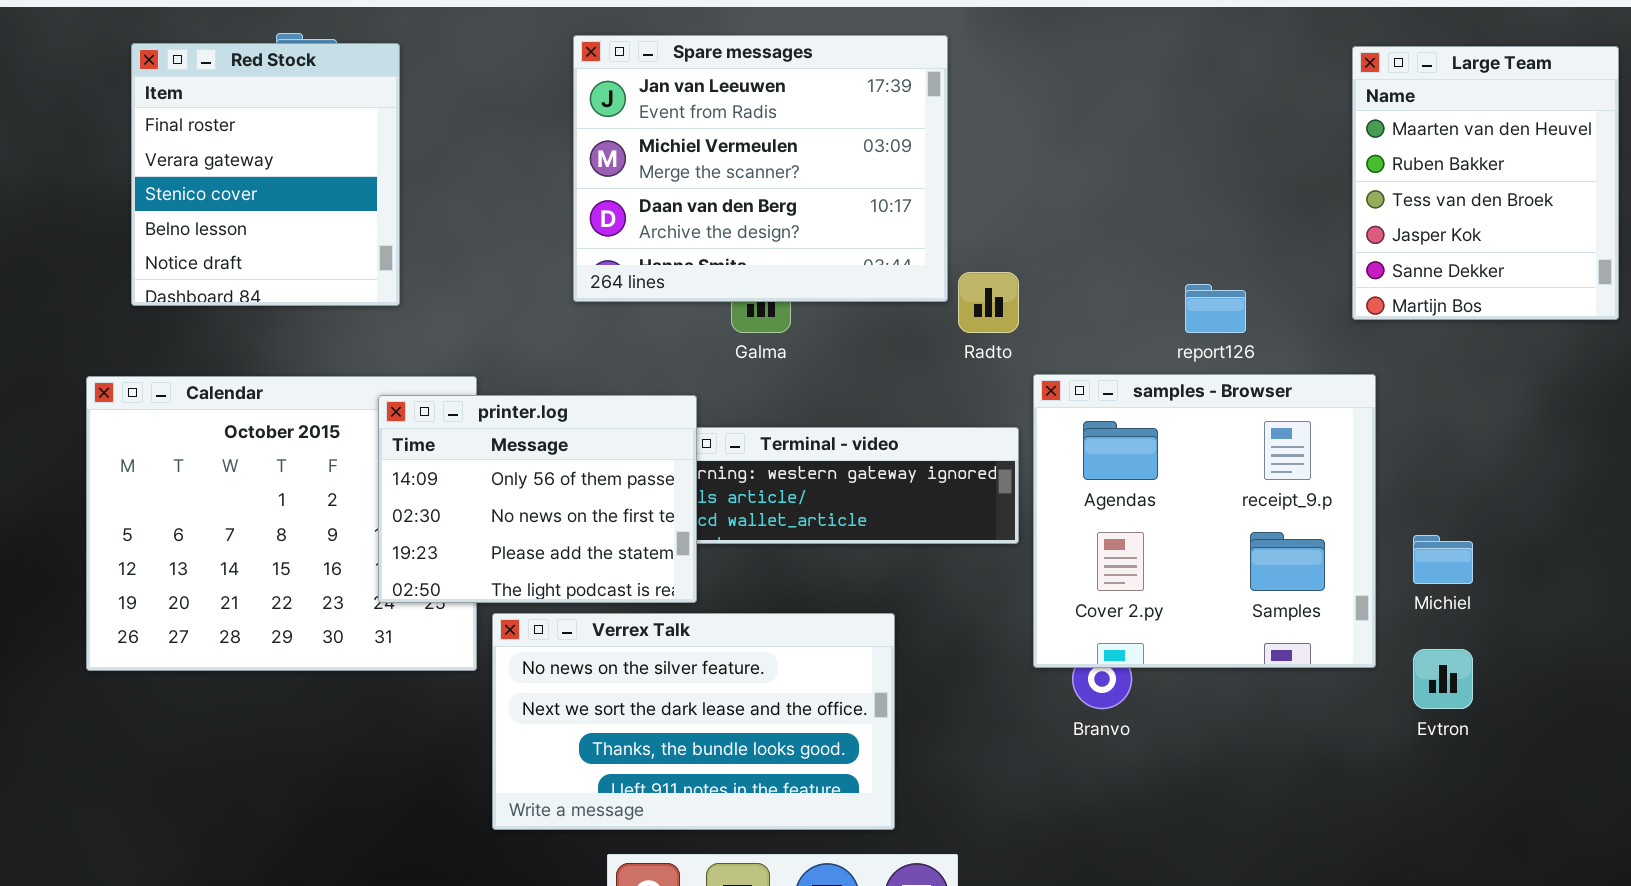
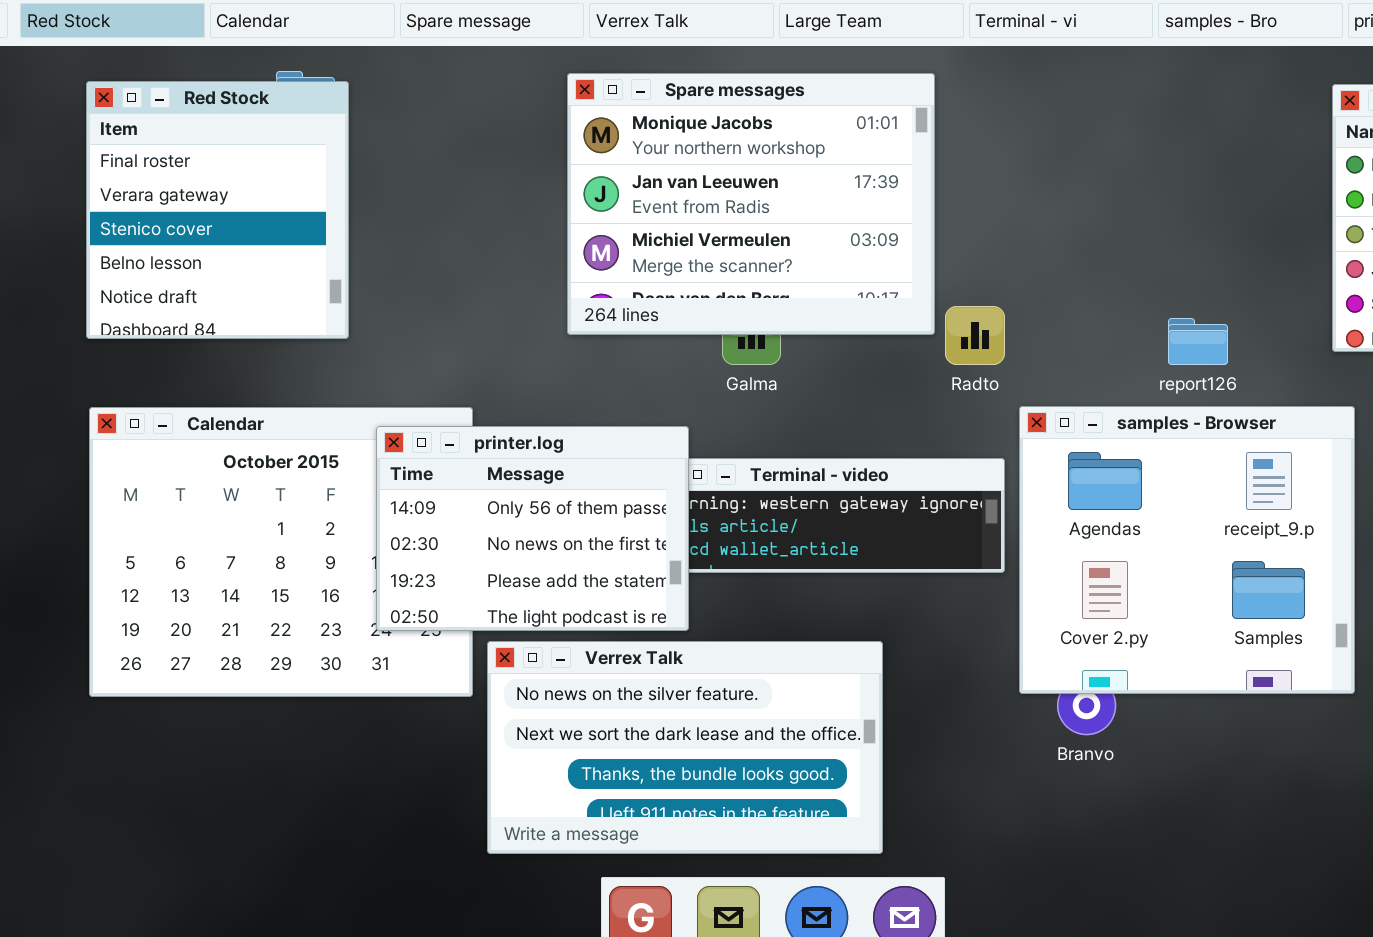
Spare messages: [573,35,948,302] -> [567,73,935,335], scrolled up 1 row
Red Stock: [131,43,400,306] -> [86,81,349,339], moved

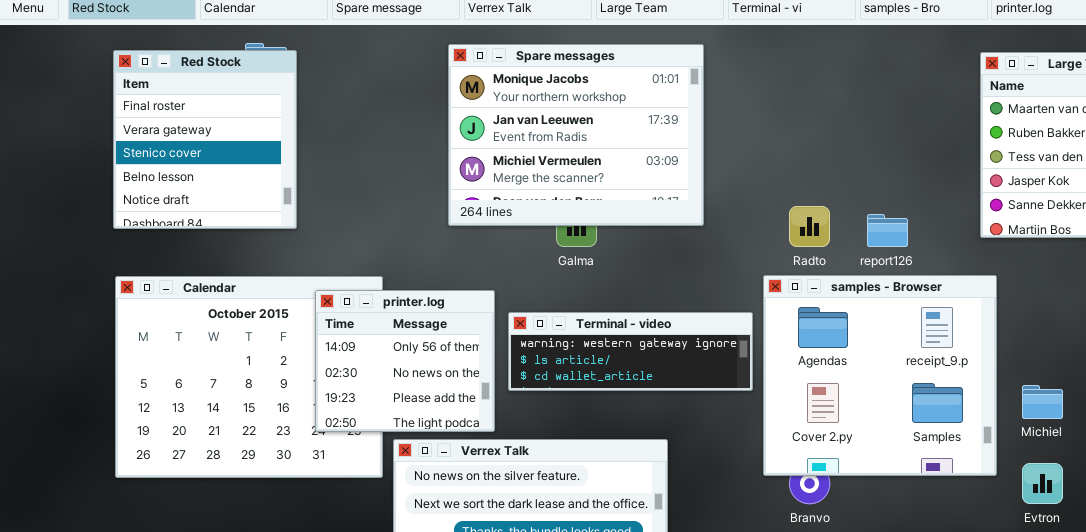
Radto: [945,306,1005,365] -> [789,206,830,247], moved
printer.log: [376,426,689,631] -> [315,290,495,432], resized

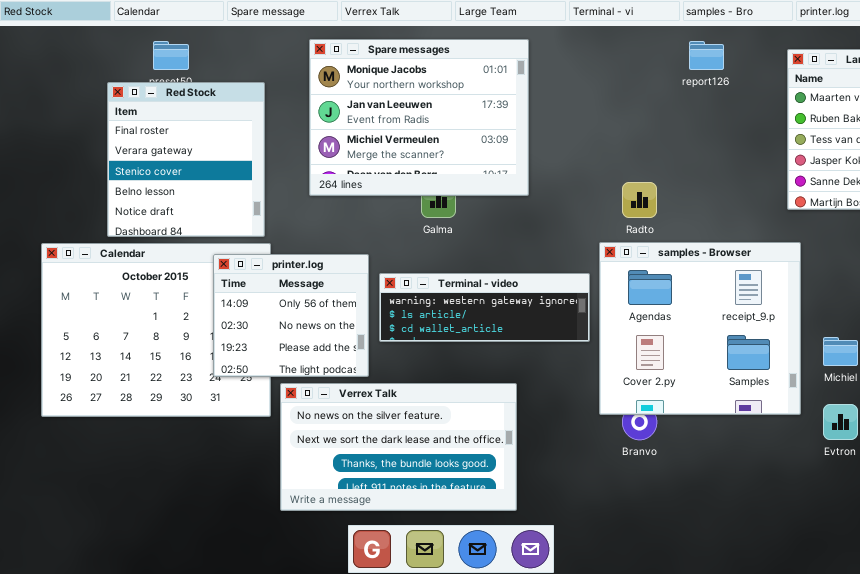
Spare messages: [448,44,704,226] -> [309,39,529,196], moved
Red Stock: [113,50,297,229] -> [107,82,265,237], moved
report126: [867,214,908,247] -> [689,41,724,70], moved

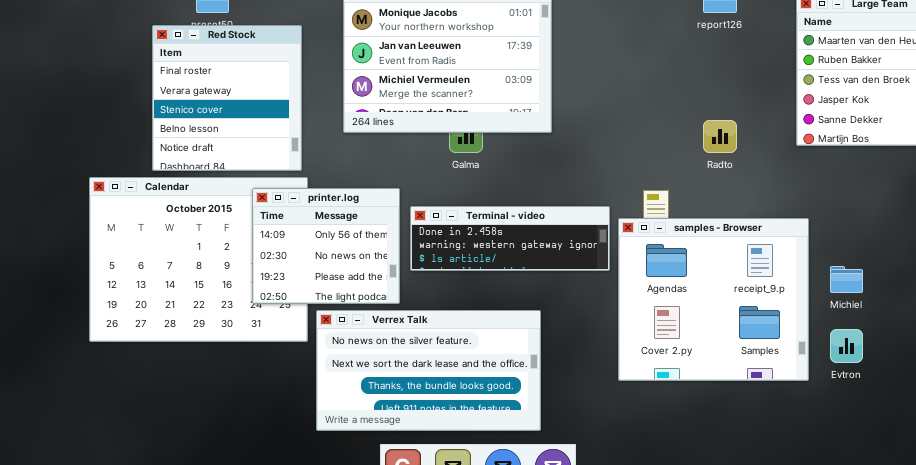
Radto: [622,182,657,218] -> [703,120,737,153], moved
samples - Browser: [599,242,801,415] -> [618,218,809,381], moved
Terminal - video: [379,273,590,342] -> [410,206,610,271], scrolled up 1 row

